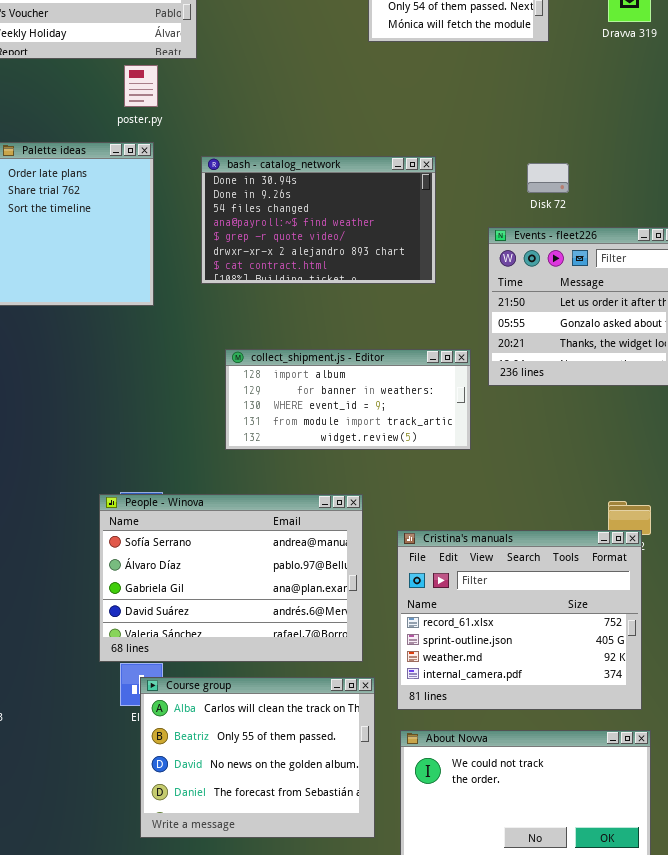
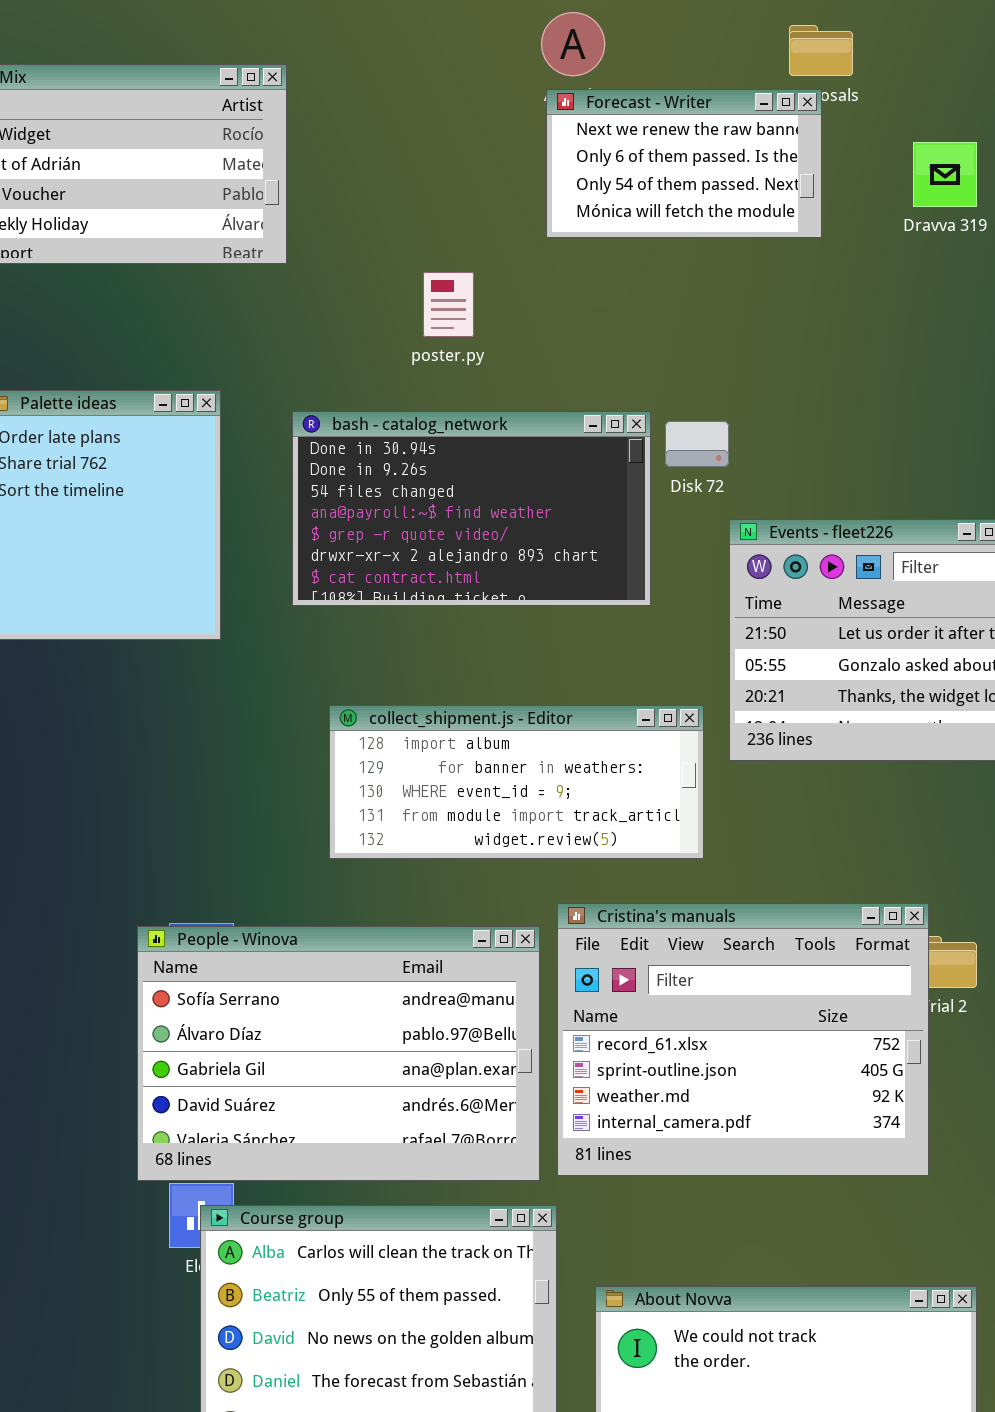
poster.py: [124,65,158,107] -> [423,272,474,337], moved
Disk 72: [527,163,569,193] -> [665,421,729,467], moved
Cristina's manuals: [397,530,642,710] -> [557,903,929,1176], moved

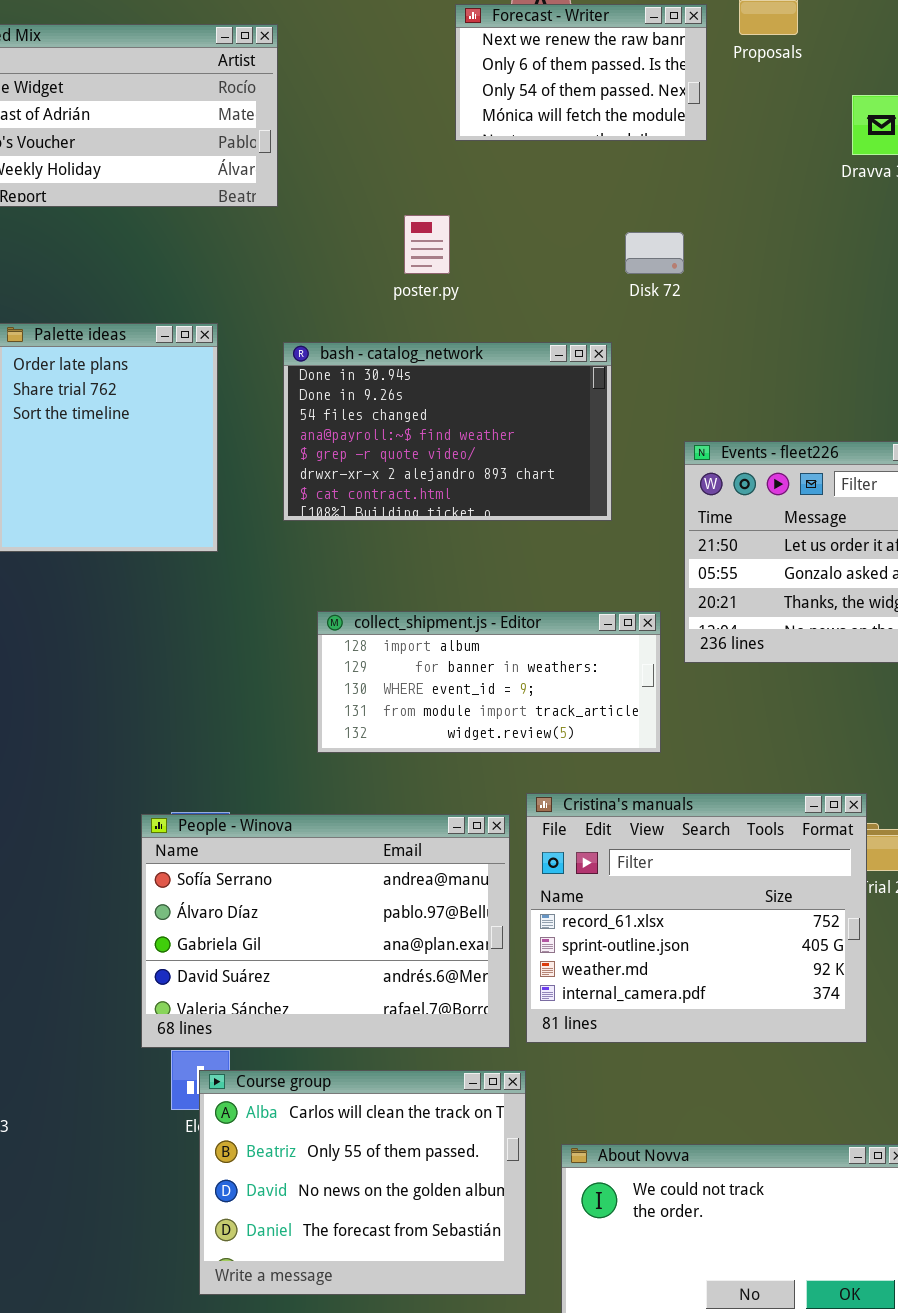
Forecast - Writer: [546,89,822,238] -> [455,4,707,141], moved
Disk 72: [665,421,729,467] -> [625,232,684,274], moved

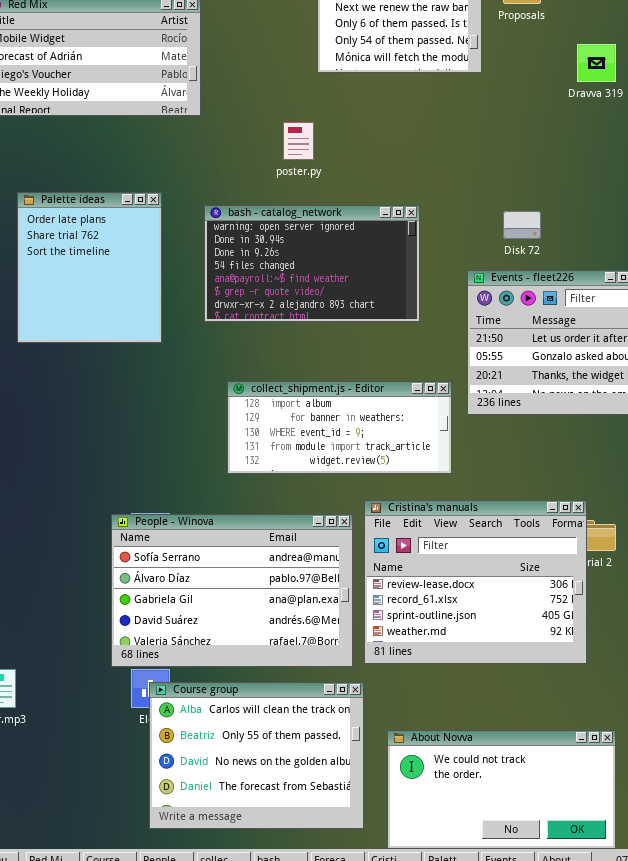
Disk 72: [625,232,684,274] -> [503,211,541,239], moved
bash - catalog_network: [283,342,612,521] -> [204,205,420,322], scrolled up 1 row
Cristina's manuals: [526,793,867,1043] -> [364,500,587,664], scrolled up 1 row

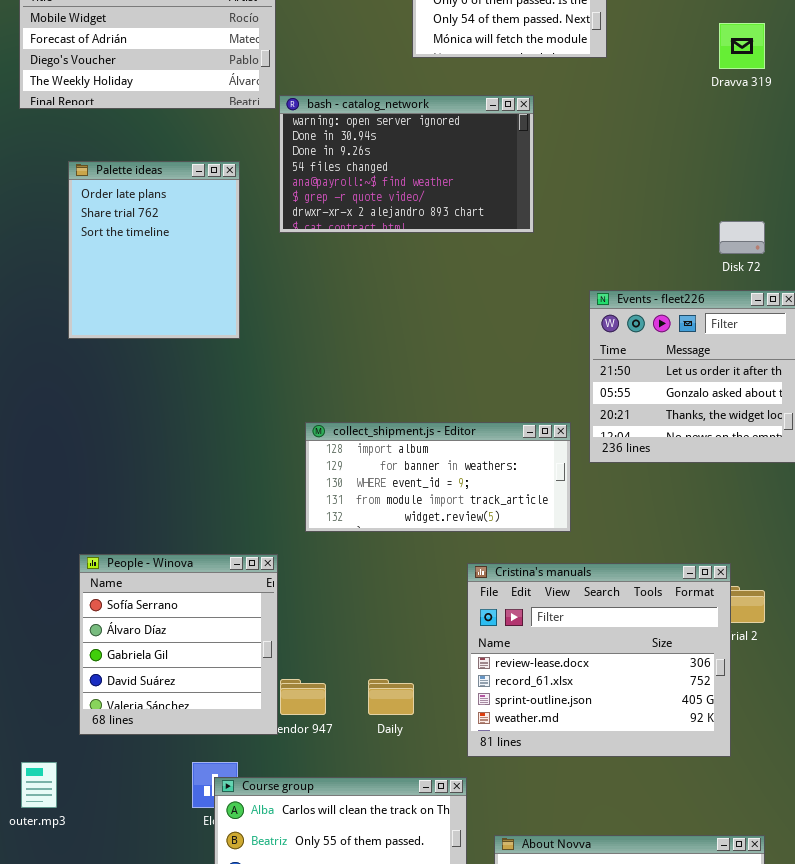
Palette ideas: [17,192,162,343] -> [68,161,240,339], moved
bash - catalog_network: [204,205,420,322] -> [279,95,534,233], moved
Disk 72: [503,211,541,239] -> [719,221,765,254], moved
People - Winova: [111,514,353,667] -> [79,554,278,735], moved, resized

